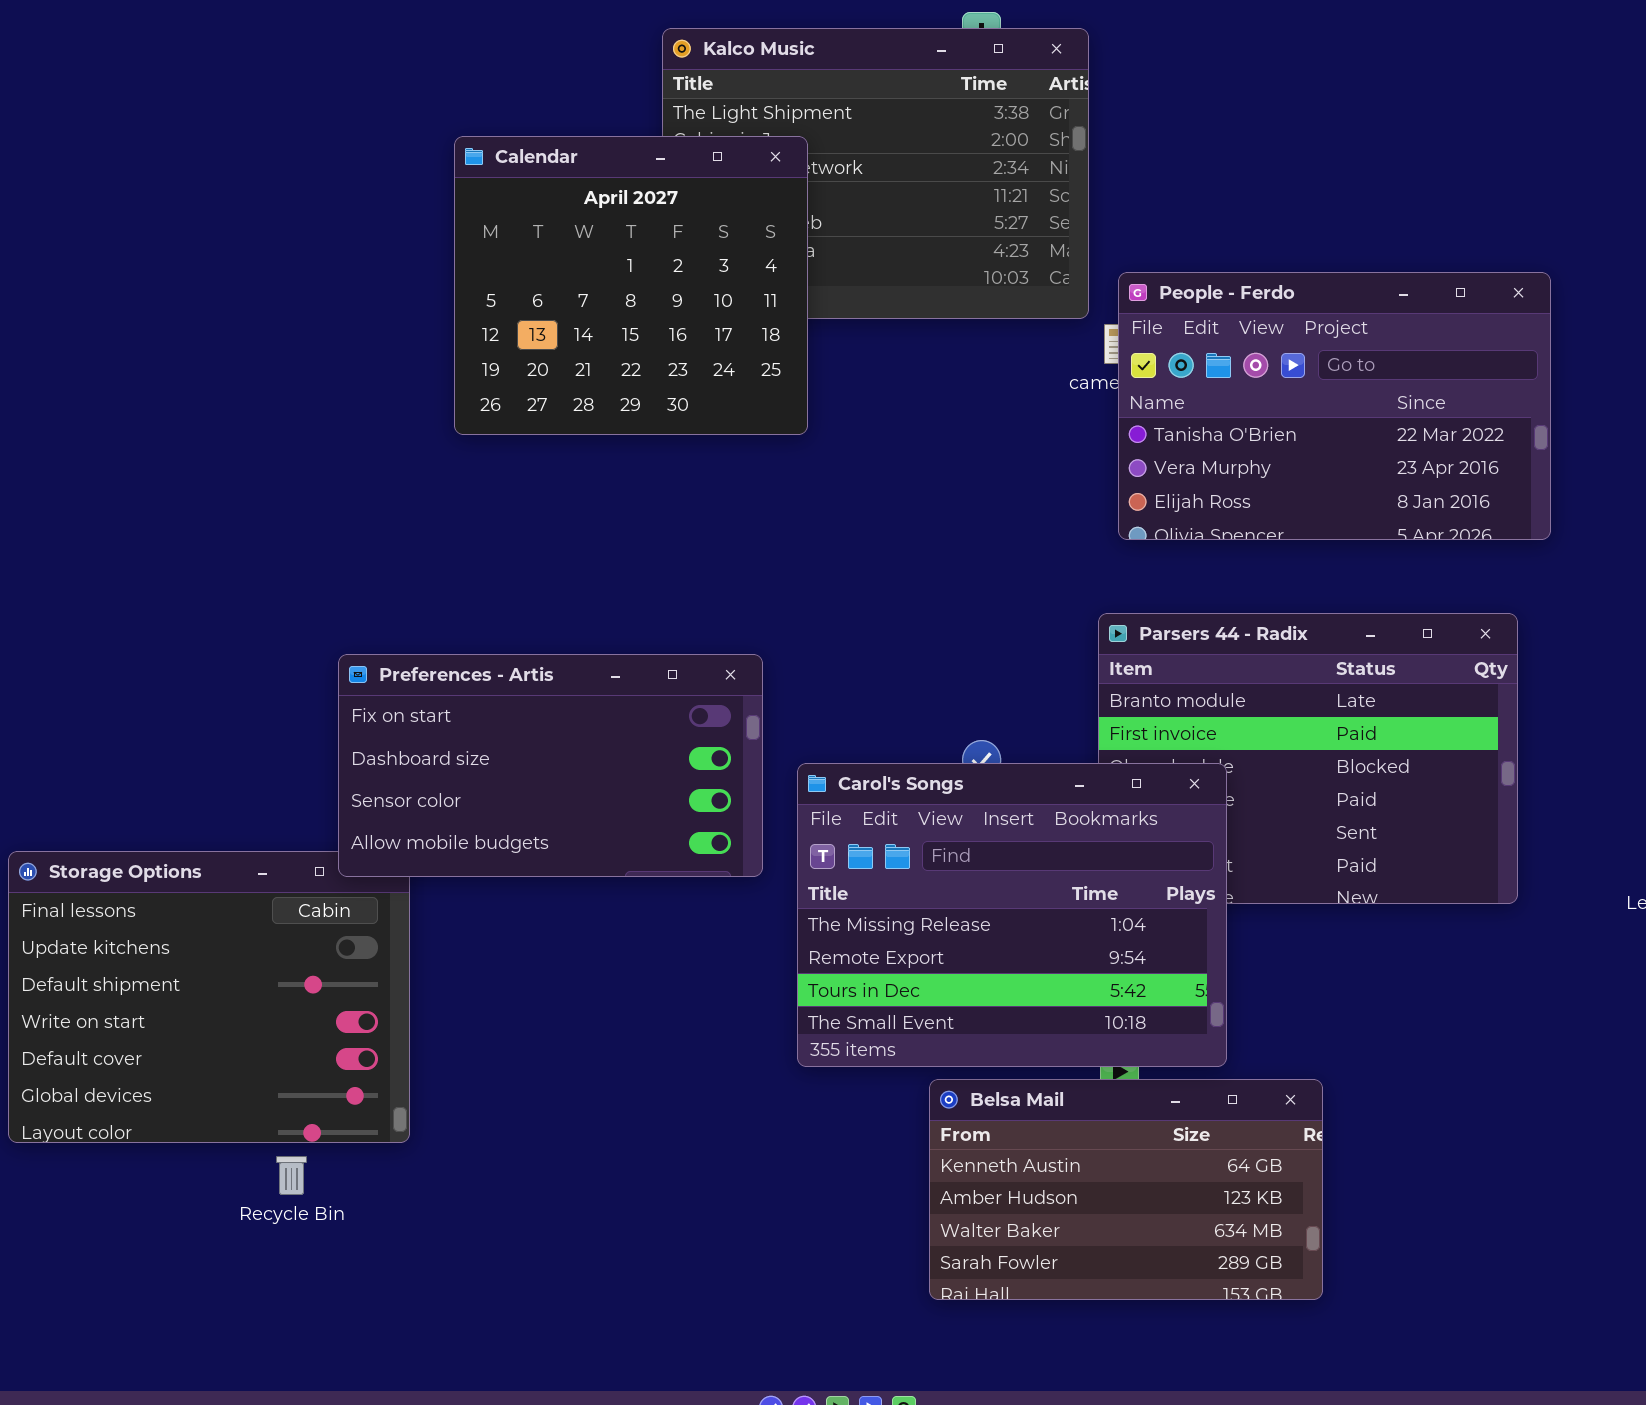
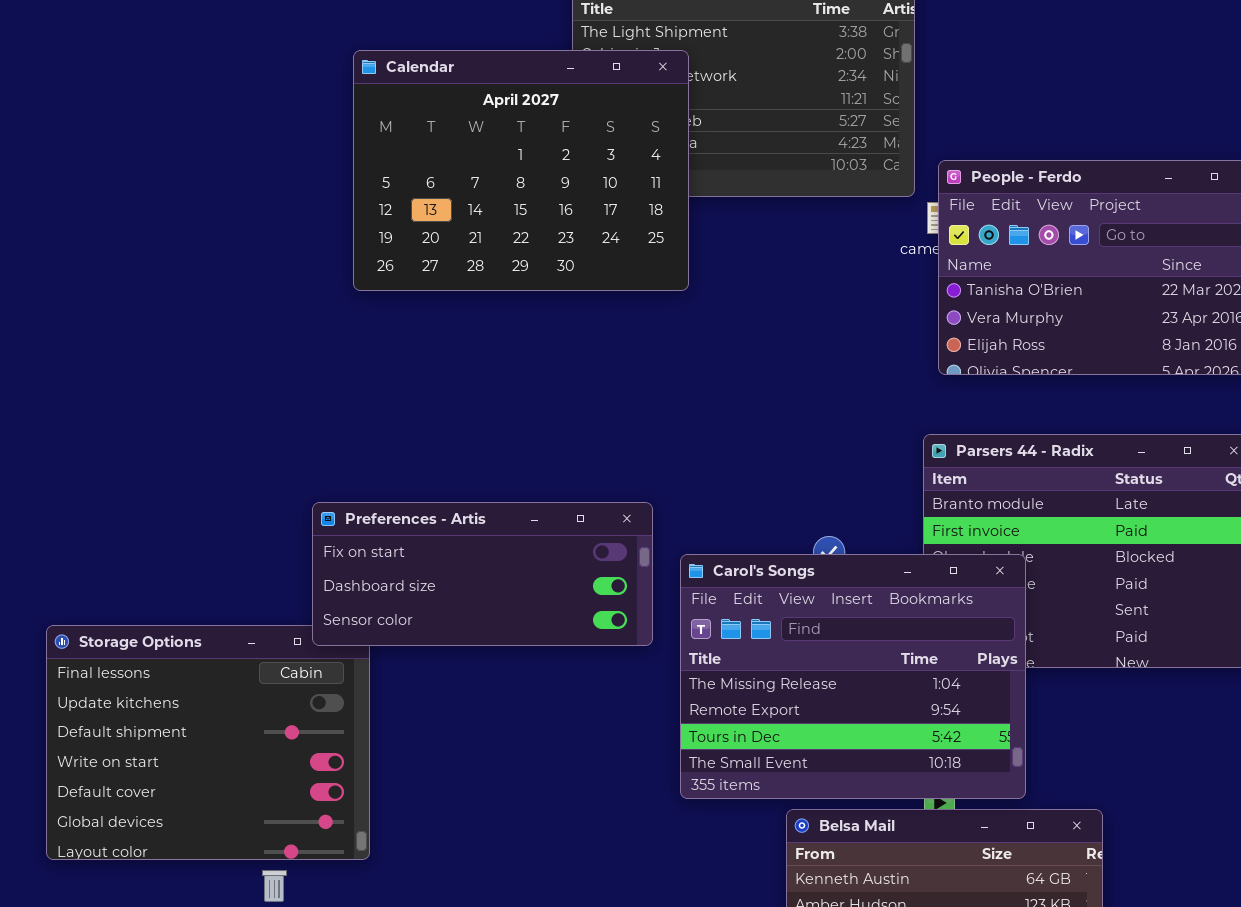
Calendar: [454,136,808,435] -> [353,50,689,291], resized
Preferences - Artis: [338,654,763,877] -> [312,502,653,646], resized

